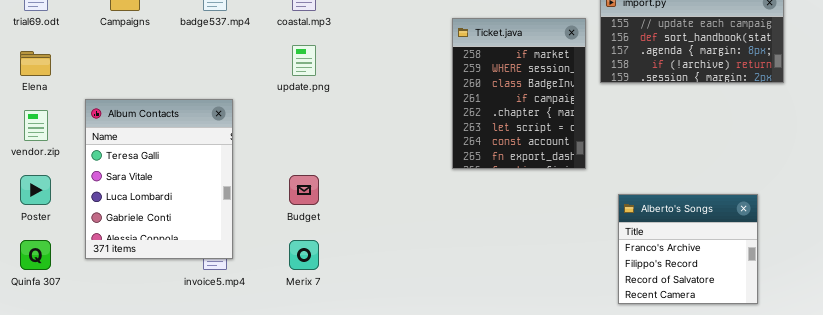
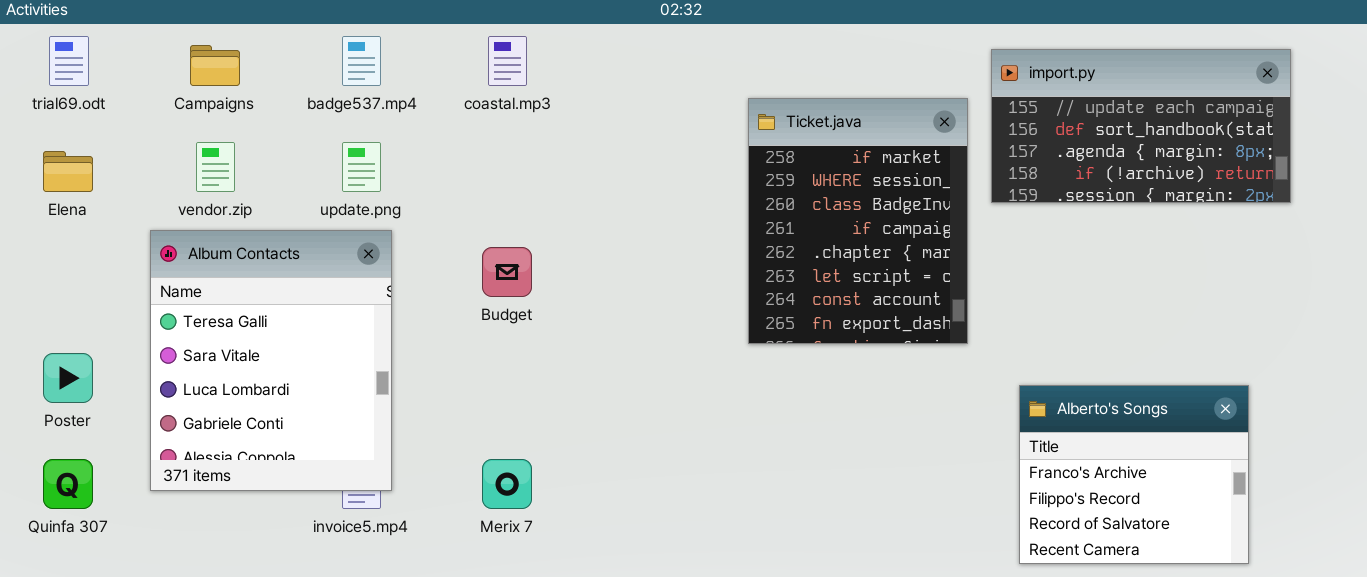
update.png: [292,45,316,76] -> [342,142,381,192], moved
vendor.zip: [24,110,48,141] -> [196,142,235,192], moved
Budget: [289,175,319,205] -> [482,247,532,297], moved

